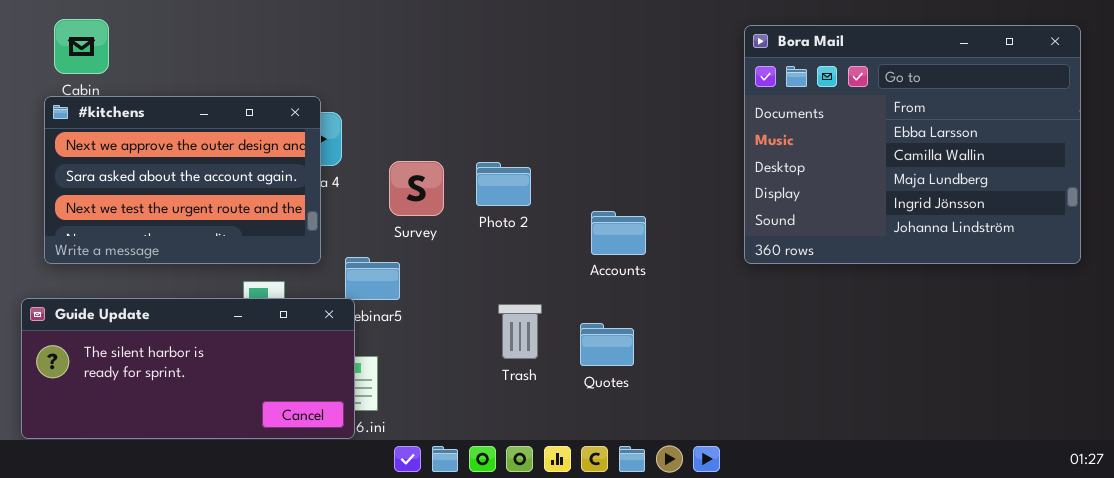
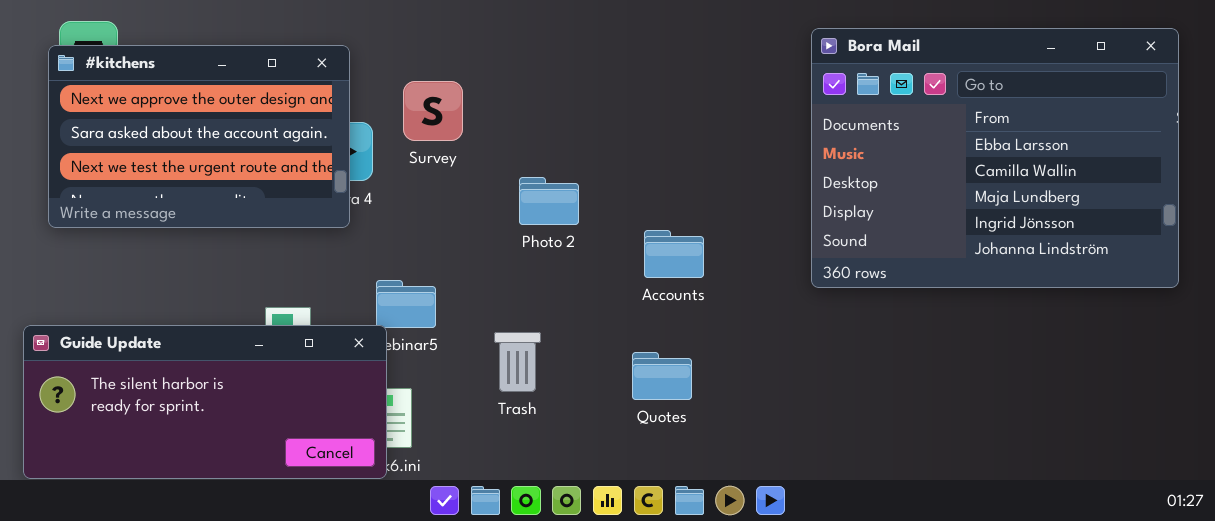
#kitchens: [44,96,321,264] -> [48,45,350,228], moved
Survey: [389,161,444,216] -> [403,81,463,141], moved
Trash: [498,304,542,359] -> [494,332,541,392], moved

